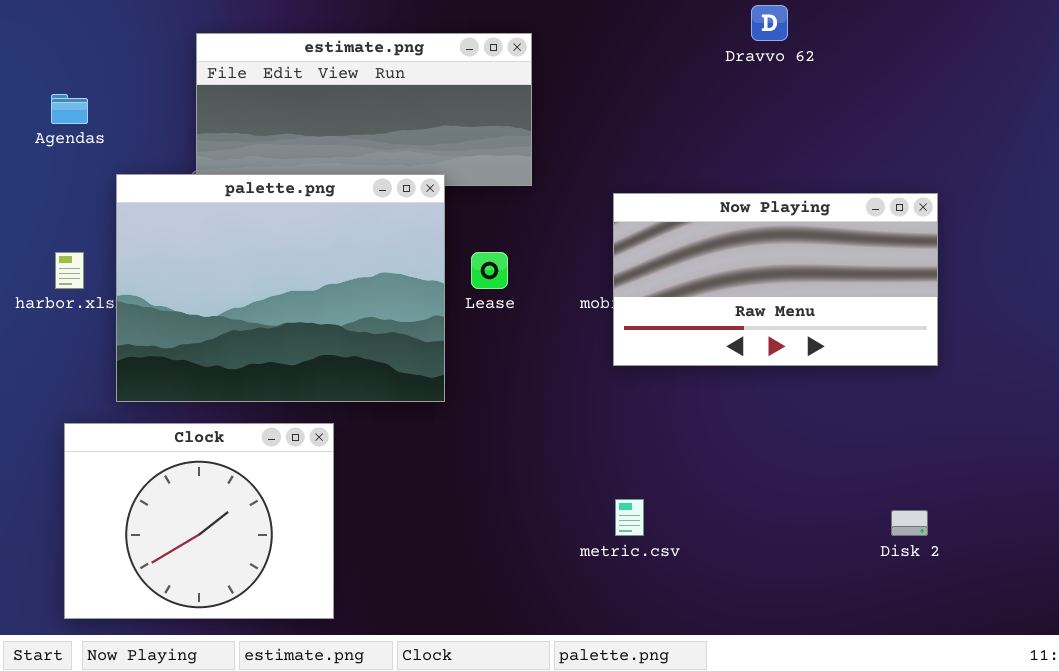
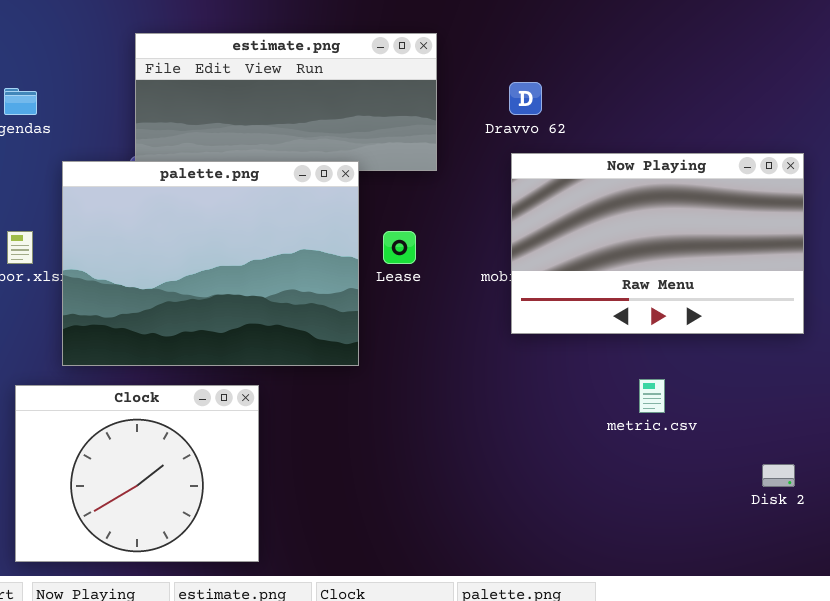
Dravvo 62: [751,5,788,41] -> [509,82,542,115], moved
Now Playing: [613,193,938,366] -> [511,153,804,334], resized
metric.csv: [615,499,644,536] -> [639,379,665,413], moved

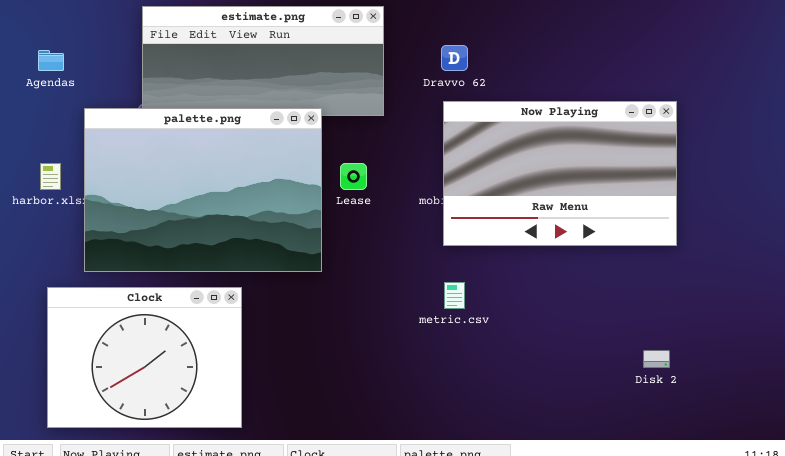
metric.csv: [639,379,665,413] -> [444,282,465,309], moved

